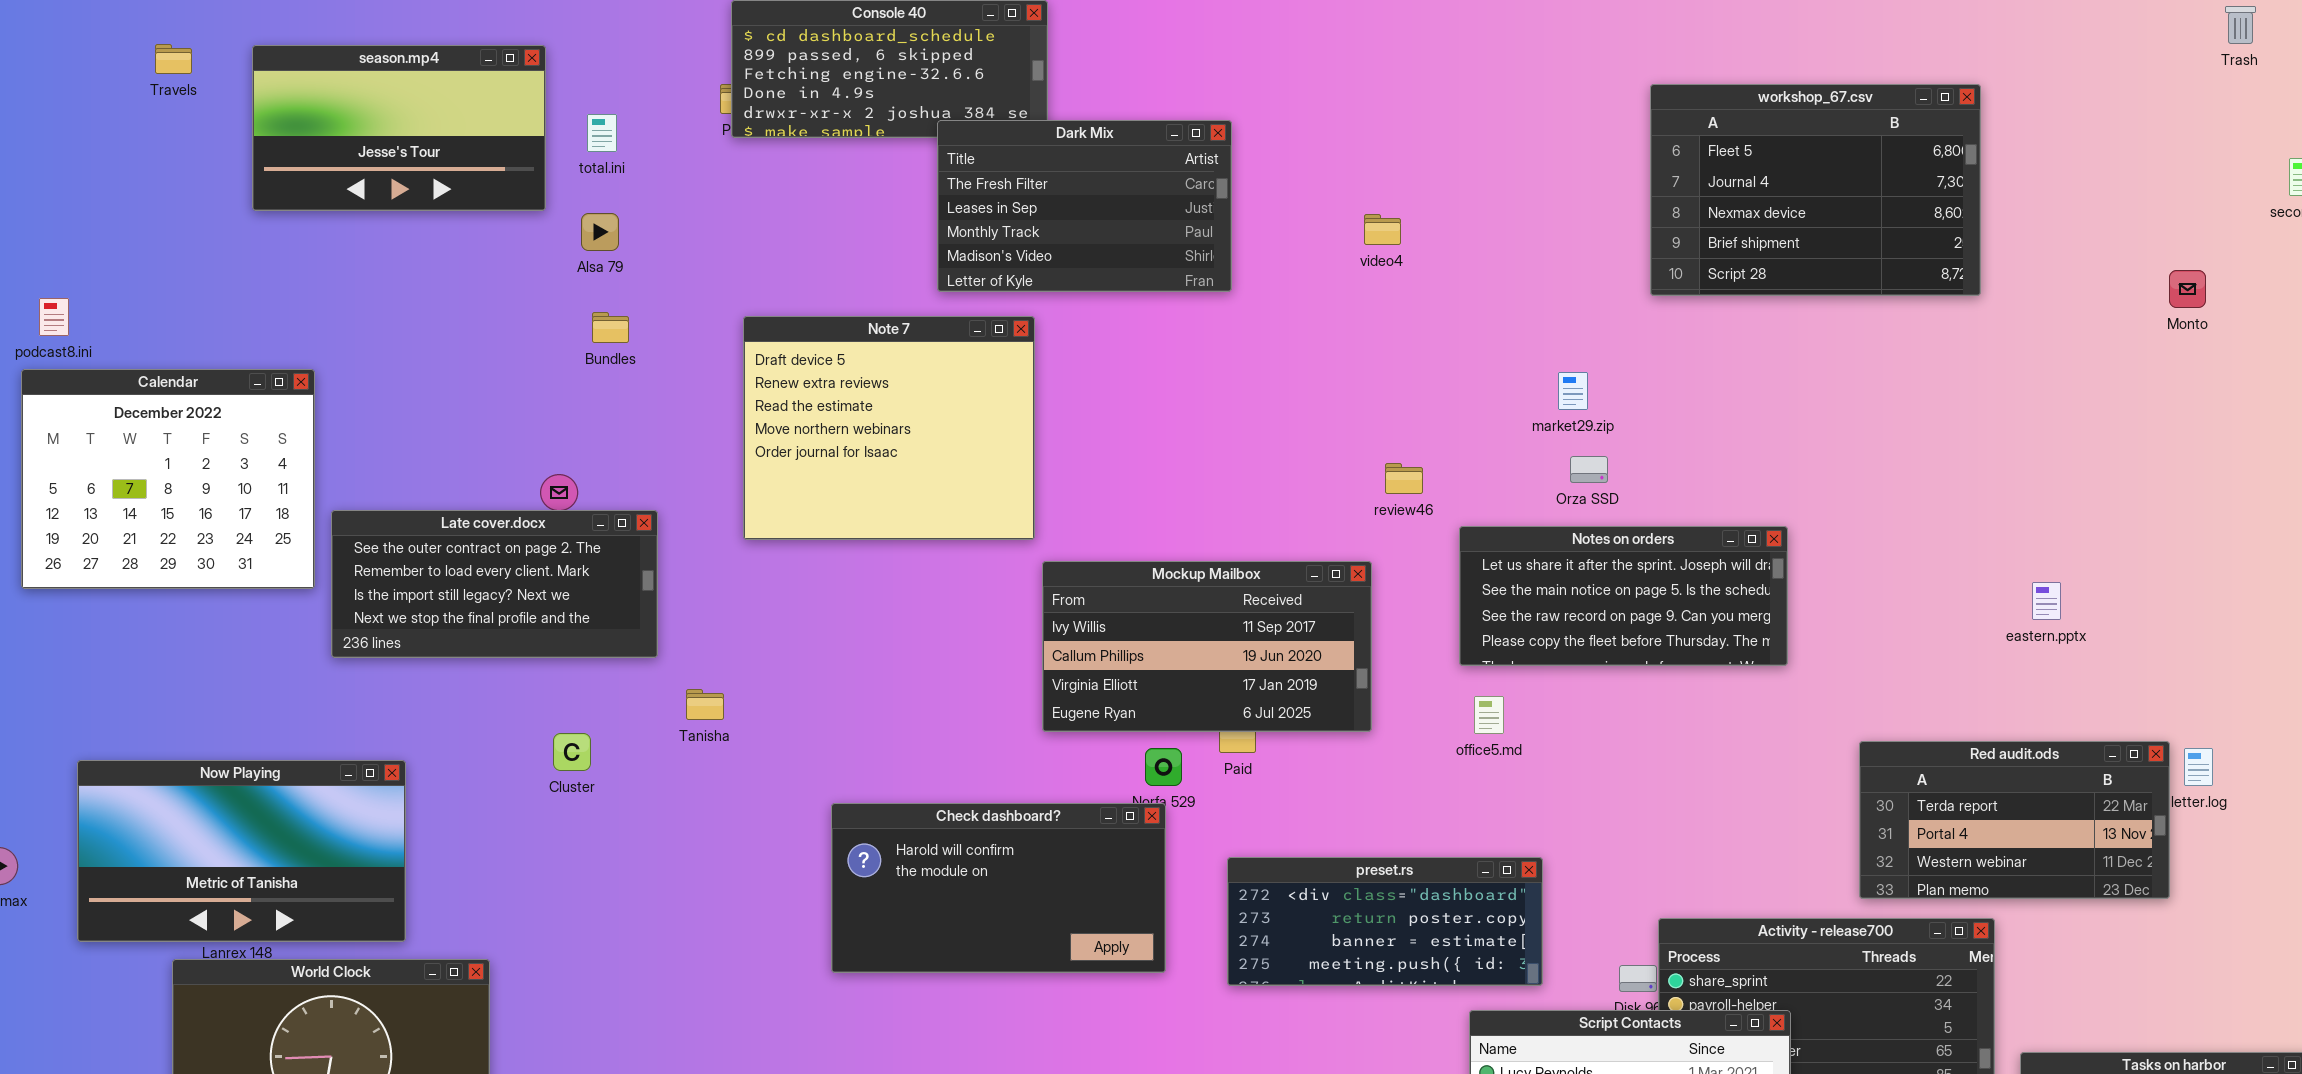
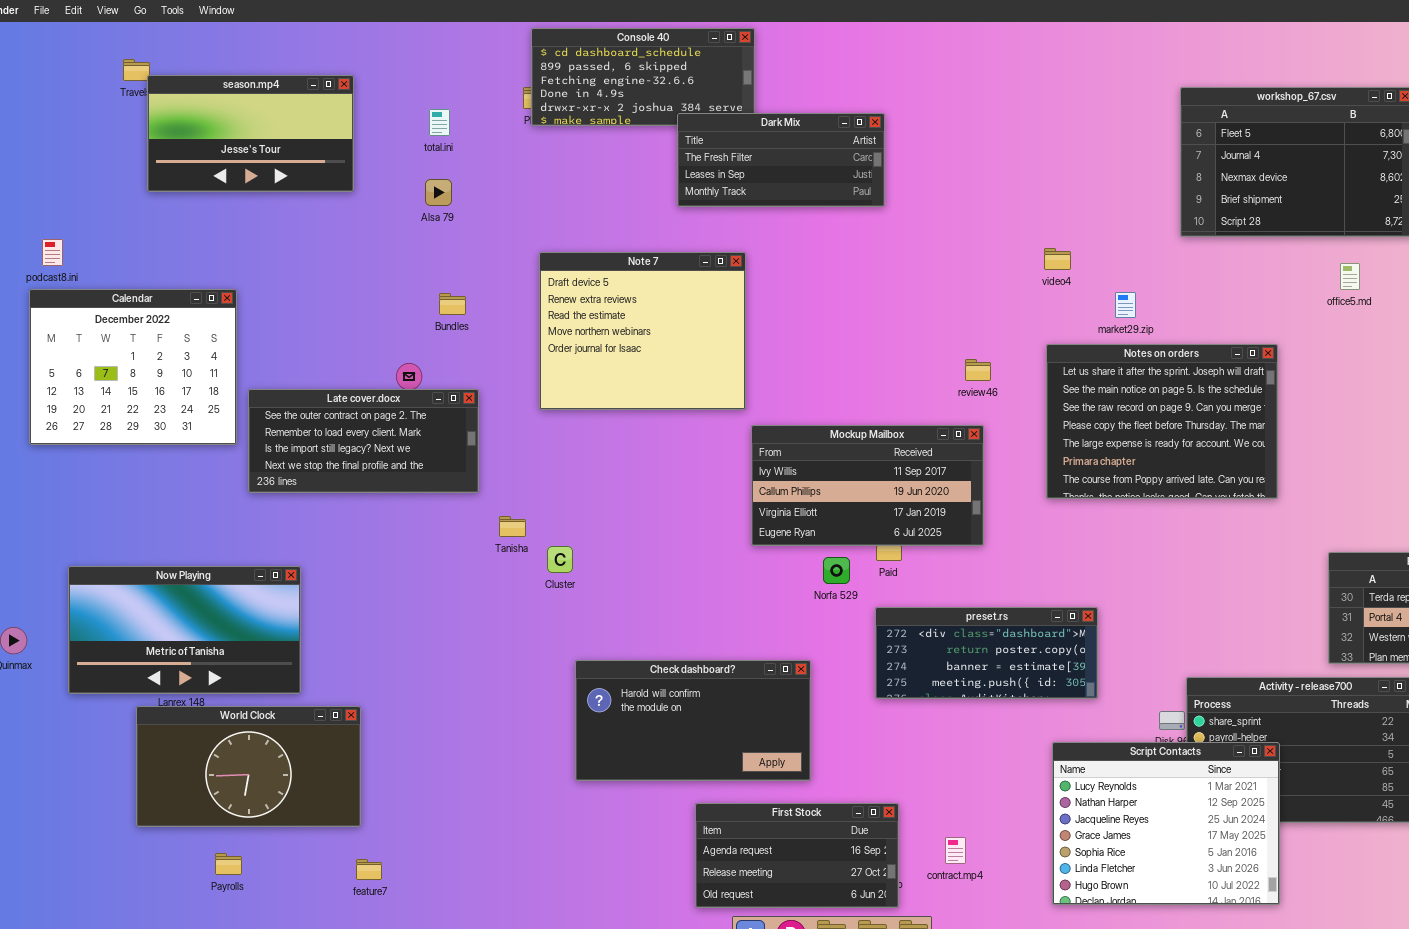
season.mp4: [252,45,546,211] -> [147,75,354,192], moved
Dark Mix: [937,120,1232,292] -> [677,113,885,207], resized
video4: [1364,214,1401,245] -> [1044,248,1071,270], moved
Bundles: [592,312,629,343] -> [439,293,466,315], moved
review46: [1385,463,1423,494] -> [965,359,991,381], moved
Notes on orders: [1459,526,1788,666] -> [1046,344,1278,499], resized
office5.md: [1474,696,1504,734] -> [1340,263,1360,290], moved
Cluster: [553,733,591,771] -> [547,546,573,573], moved
Check dashboard?: [831,803,1166,973] -> [575,660,811,781], moved
preset.rs: [1227,857,1543,986] -> [875,607,1098,699], moved

